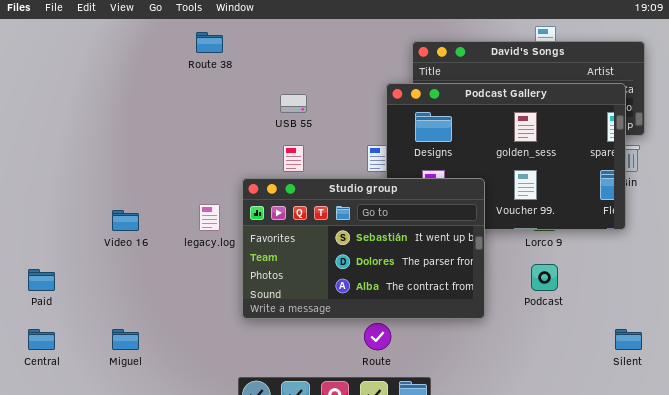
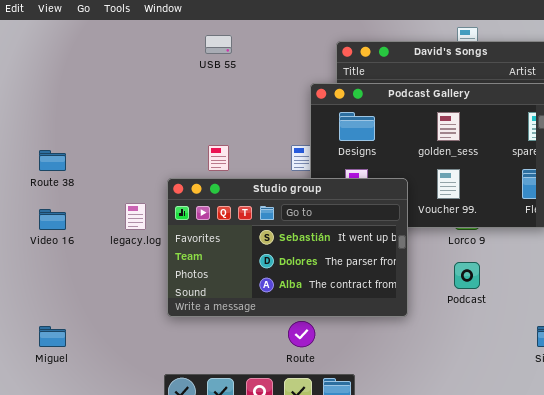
Route 38: [196,32,223,53] -> [39,150,66,171], moved
USB 55: [280,94,307,113] -> [205,35,232,54], moved

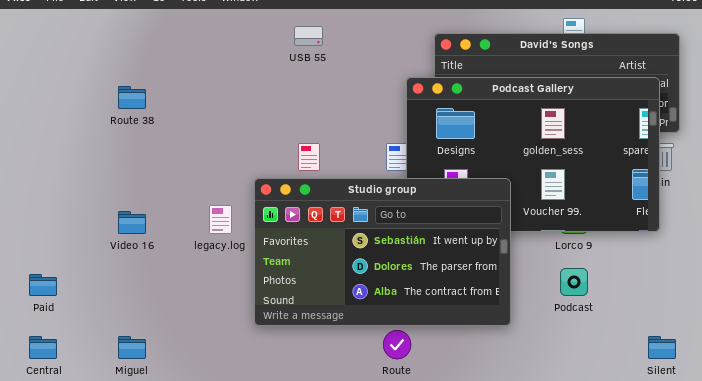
Route 38: [39,150,66,171] -> [118,86,146,109], moved

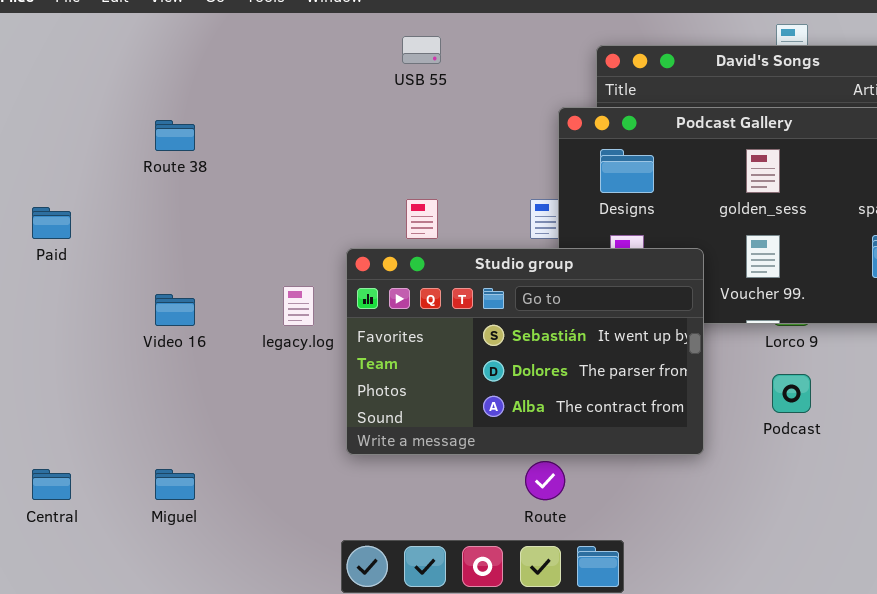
Paid: [29,274,57,296] -> [32,207,71,239], moved

